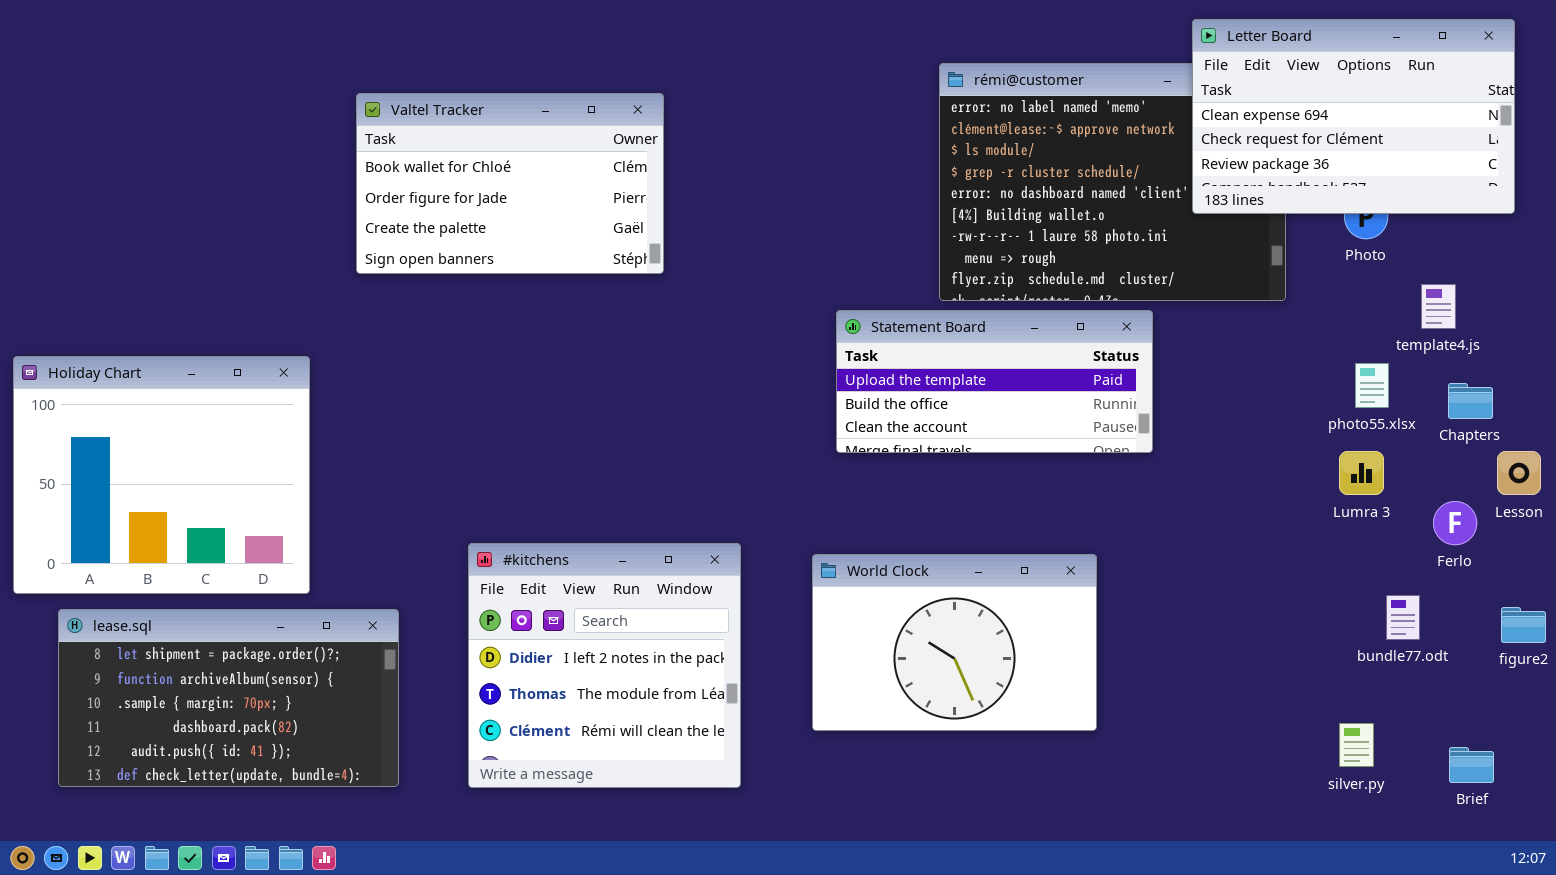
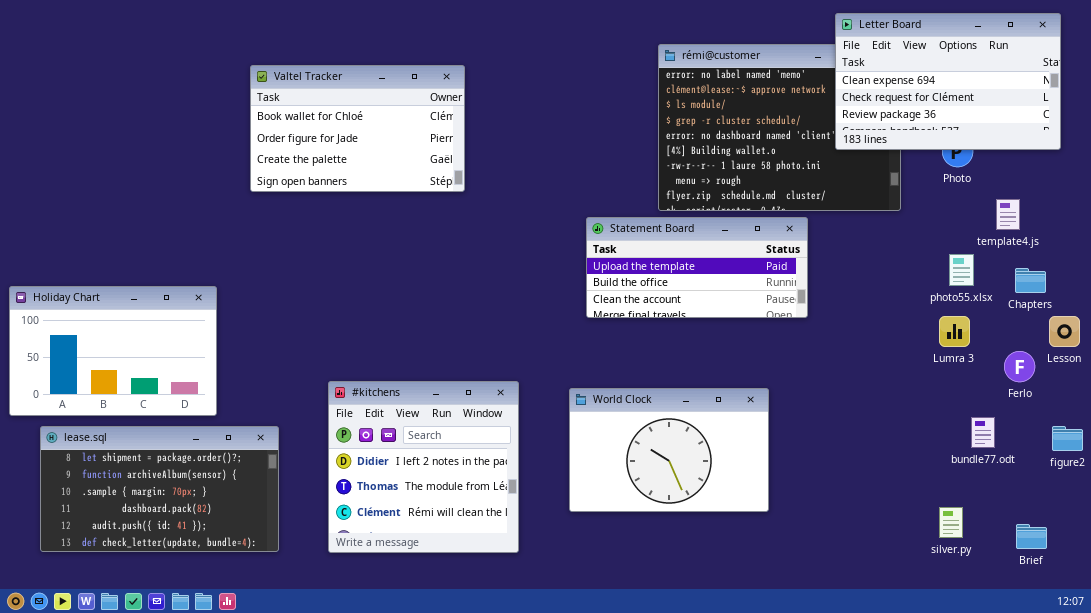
Holiday Chart: [13,356,310,594] -> [9,286,217,416], resized

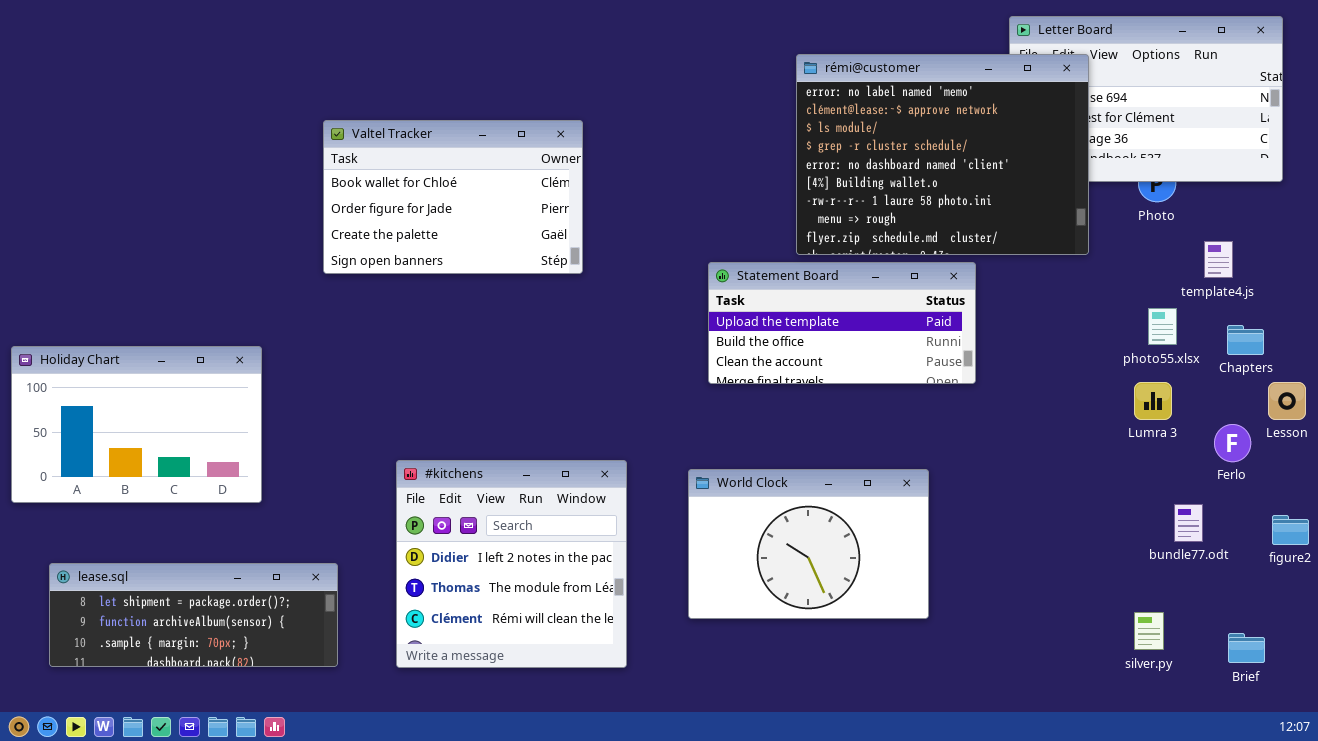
rémi@customer: [658,44,901,211] -> [796,54,1089,255], raised
Valtel Tracker: [250,65,465,192] -> [323,120,583,274], moved
lease.sql: [40,426,279,552] -> [49,563,338,667], resized

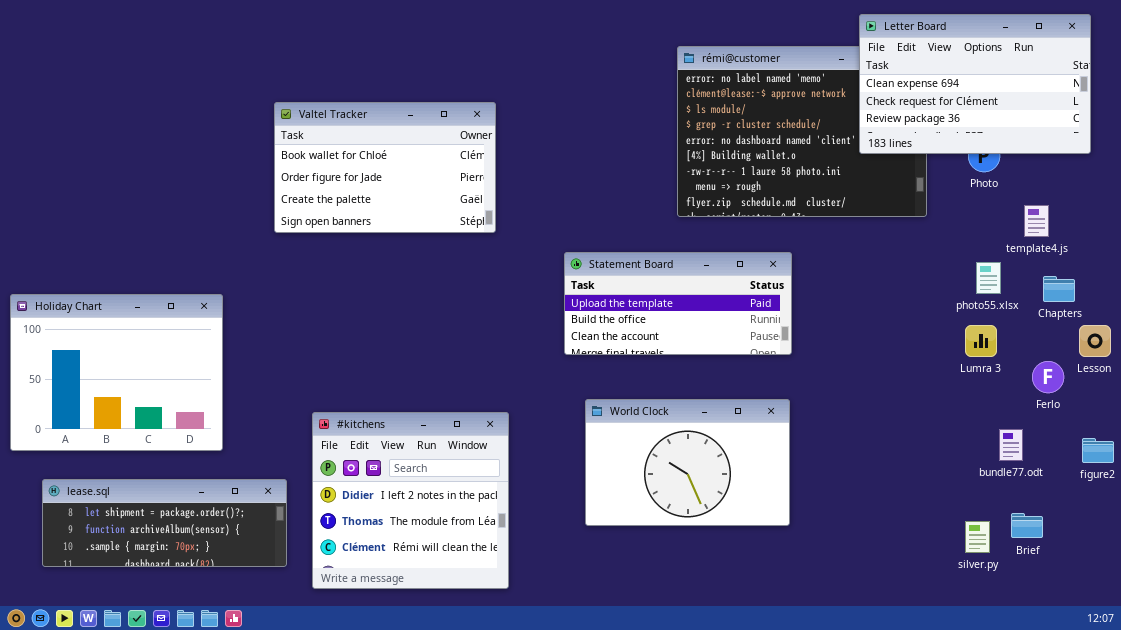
Letter Board: [1009,16,1283,182] -> [859,14,1091,154], raised
Statement Board: [708,262,976,384] -> [564,252,792,355], moved
Holiday Chart: [11,346,262,503] -> [10,294,223,451], resized
#kitchens: [396,460,627,668] -> [312,412,509,589], moved
Brief: [1228,633,1265,663] -> [1011,513,1043,538], moved

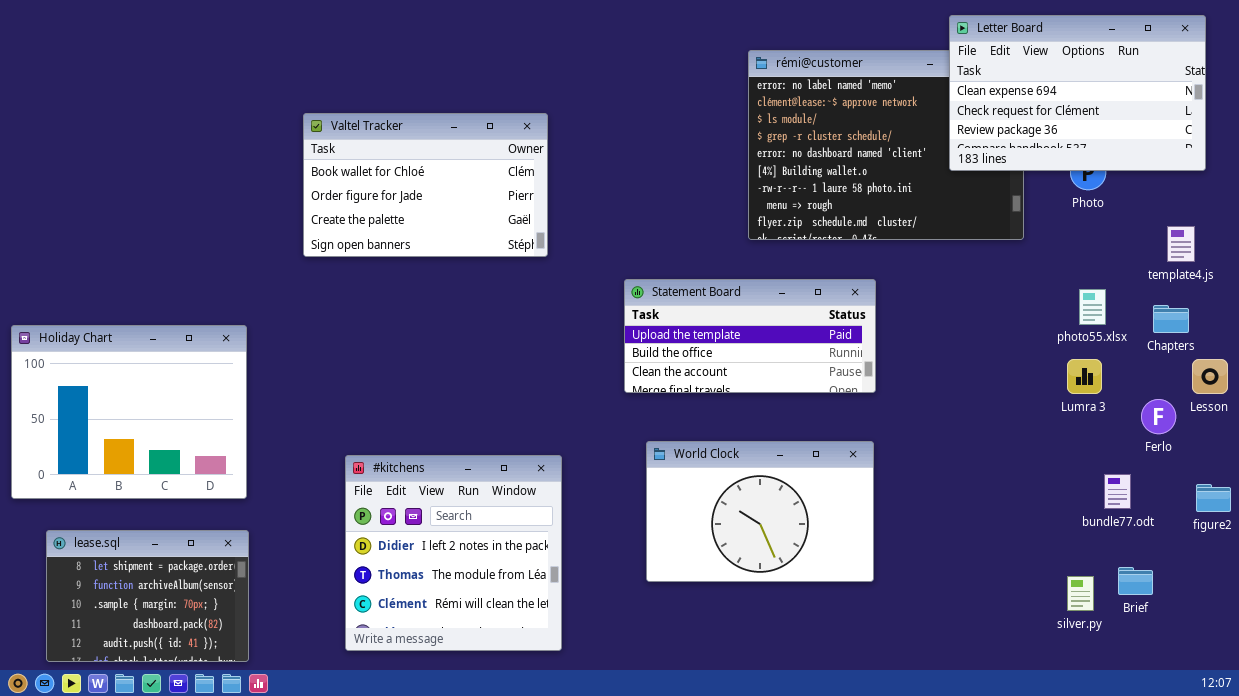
template4.js: [1024,205,1049,237] -> [1167,226,1195,262], moved
lease.sql: [42,479,287,567] -> [46,530,249,662], resized

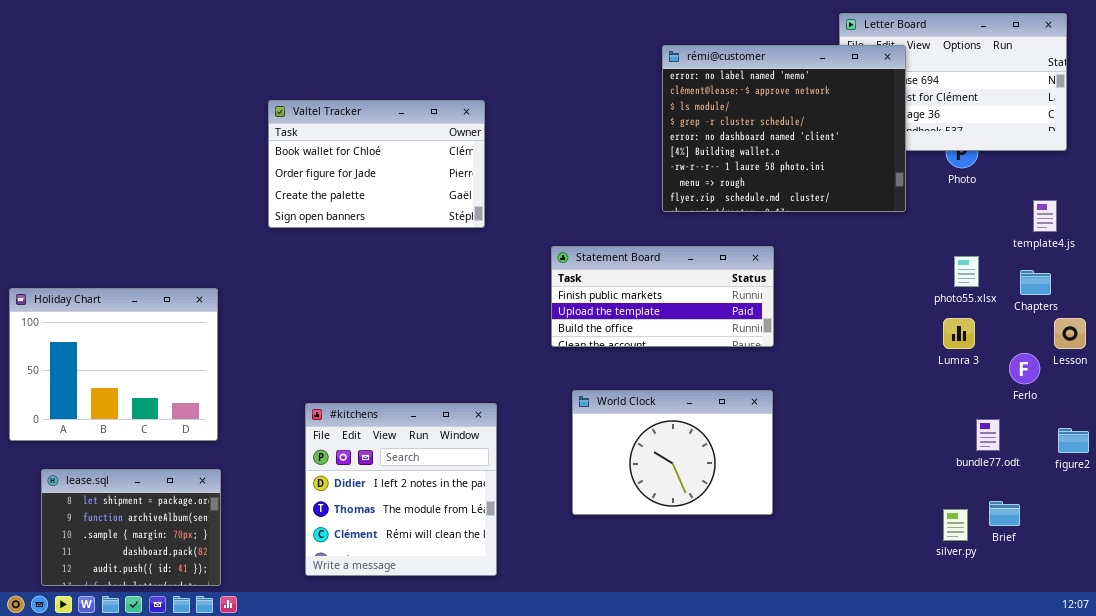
rémi@customer: [748,50,1024,240] -> [662,45,906,212], raised
Statement Board: [624,279,876,393] -> [551,246,774,347], scrolled up 1 row

